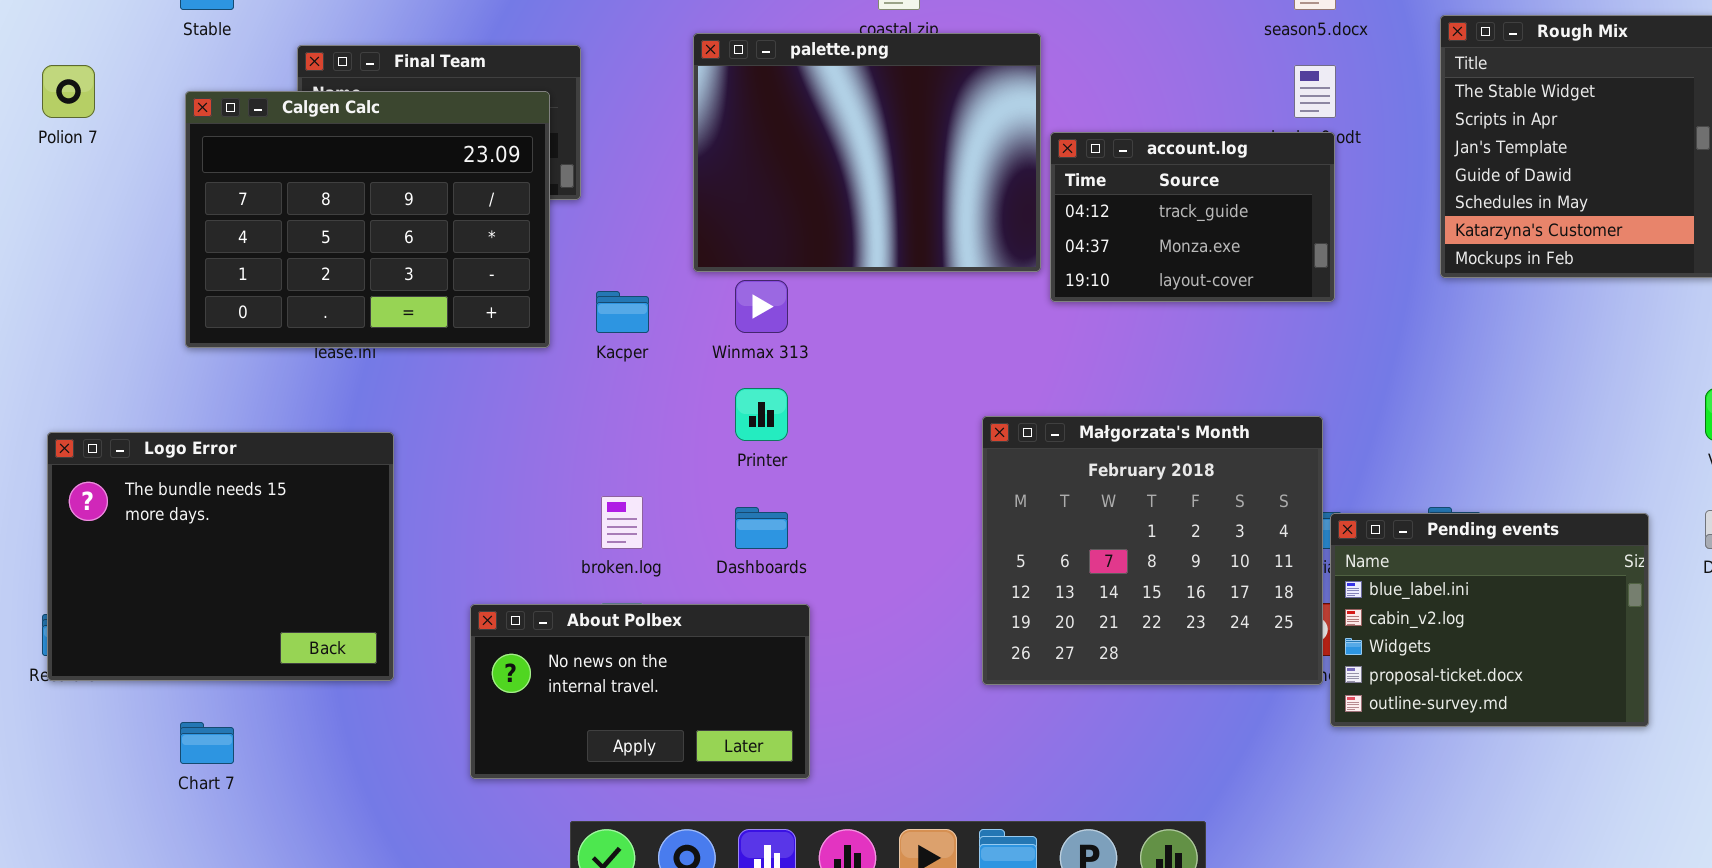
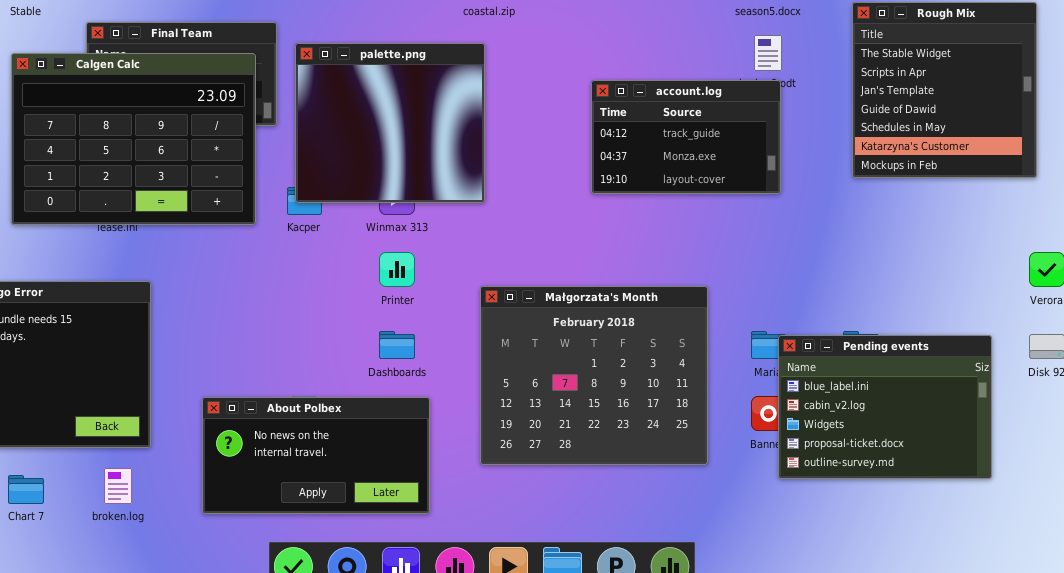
palette.png: [693,33,1041,272] -> [295,43,485,203], moved, resized
Małgorzata's Month: [982,416,1323,685] -> [480,286,708,465], moved
broken.log: [601,496,643,549] -> [104,468,132,504], moved

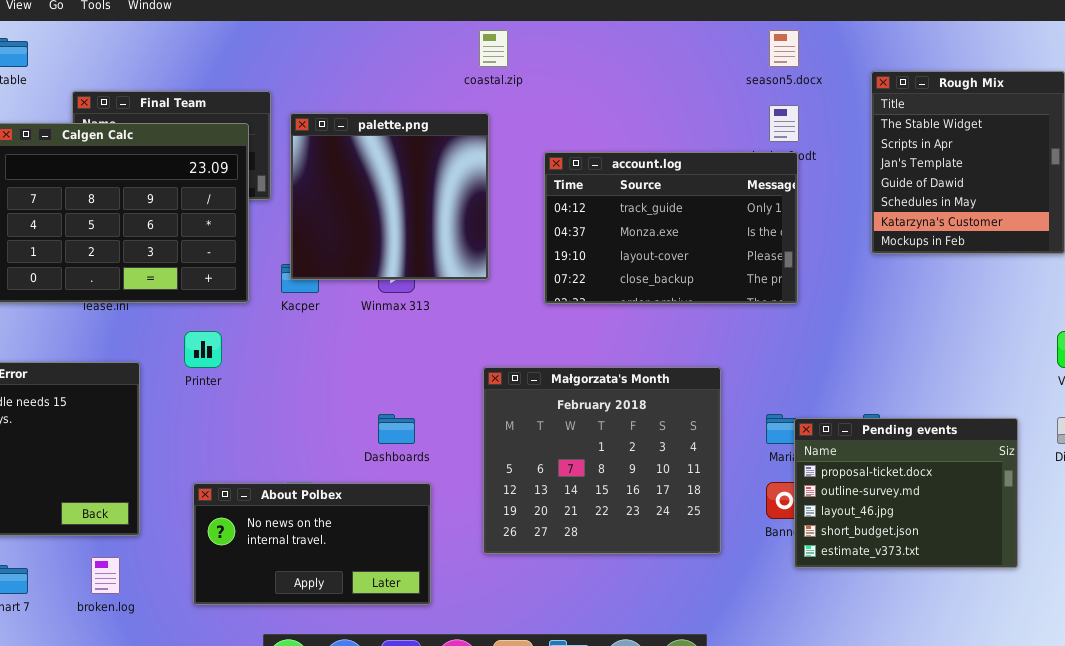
account.log: [591,80,781,194] -> [544,152,798,304], resized
Printer: [379,252,415,287] -> [184,331,222,368], moved
Pending events: [778,335,992,479] -> [794,418,1018,568], scrolled down 3 rows

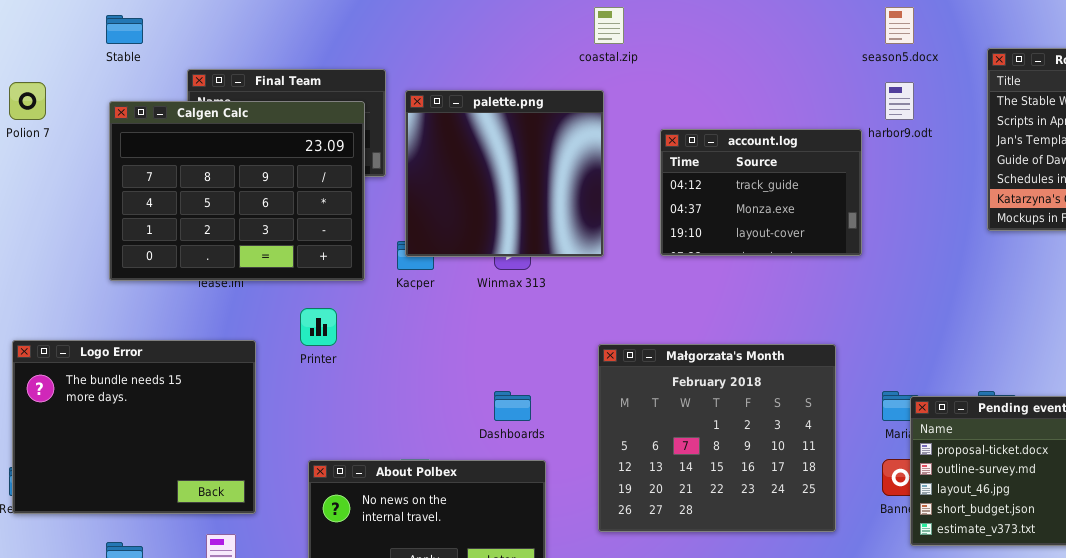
account.log: [544,152,798,304] -> [660,129,862,256], resized

